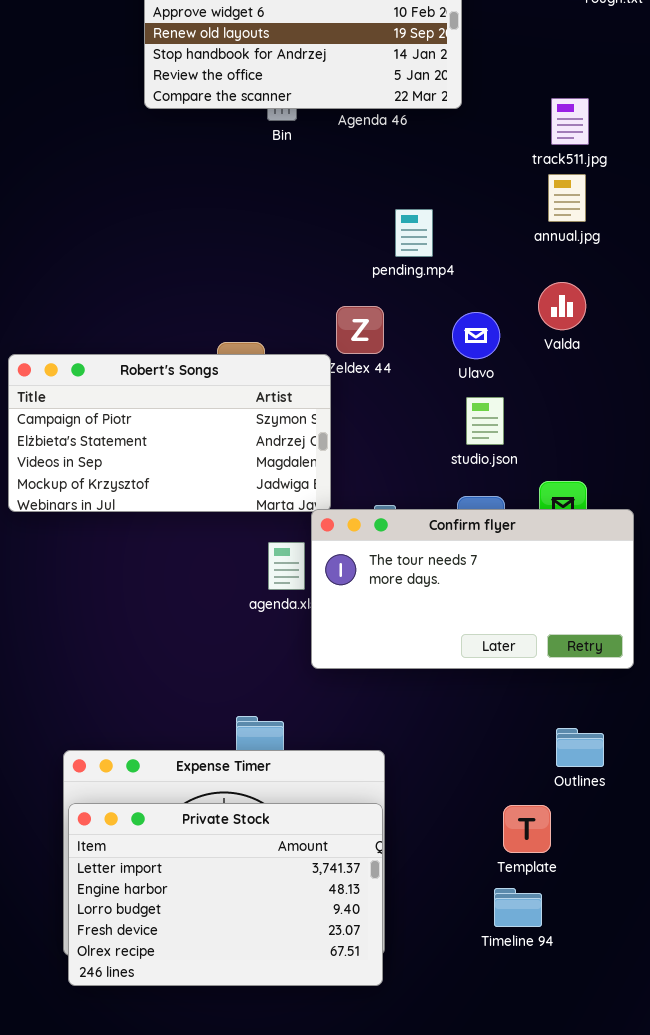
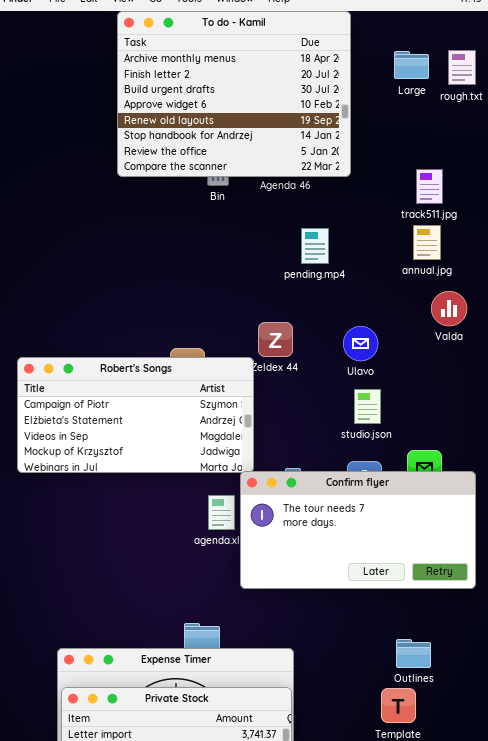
pending.mp4: [395,209,433,257] -> [301,228,329,264], moved
Valda: [538,282,586,330] -> [431,291,467,326], moved
Outlines: [556,728,604,767] -> [396,639,431,668], moved

